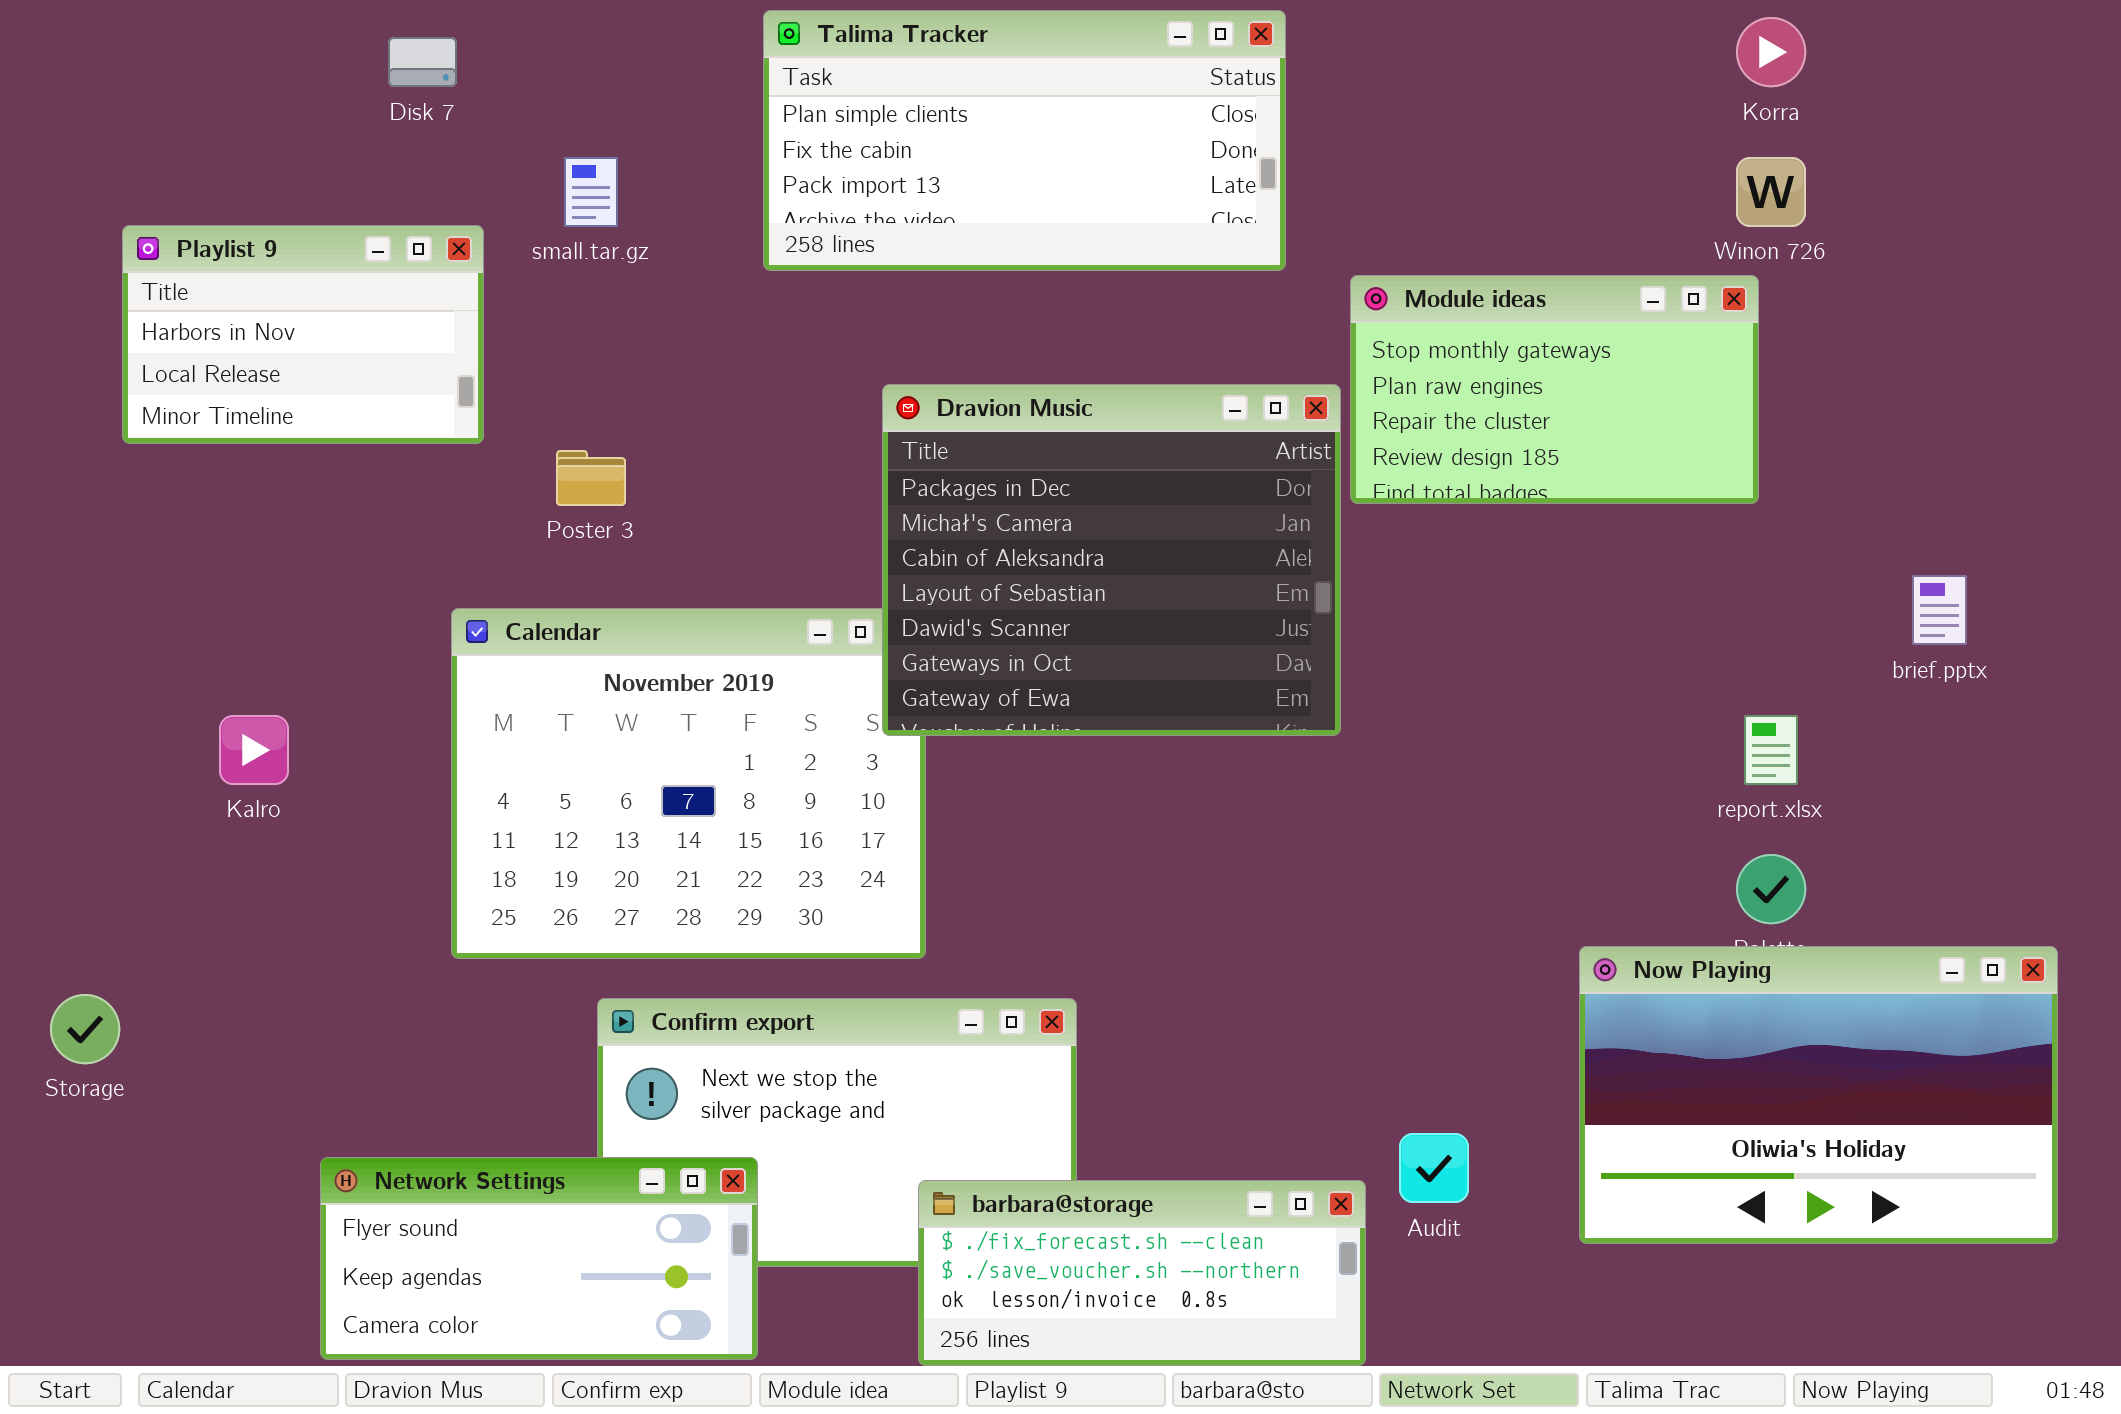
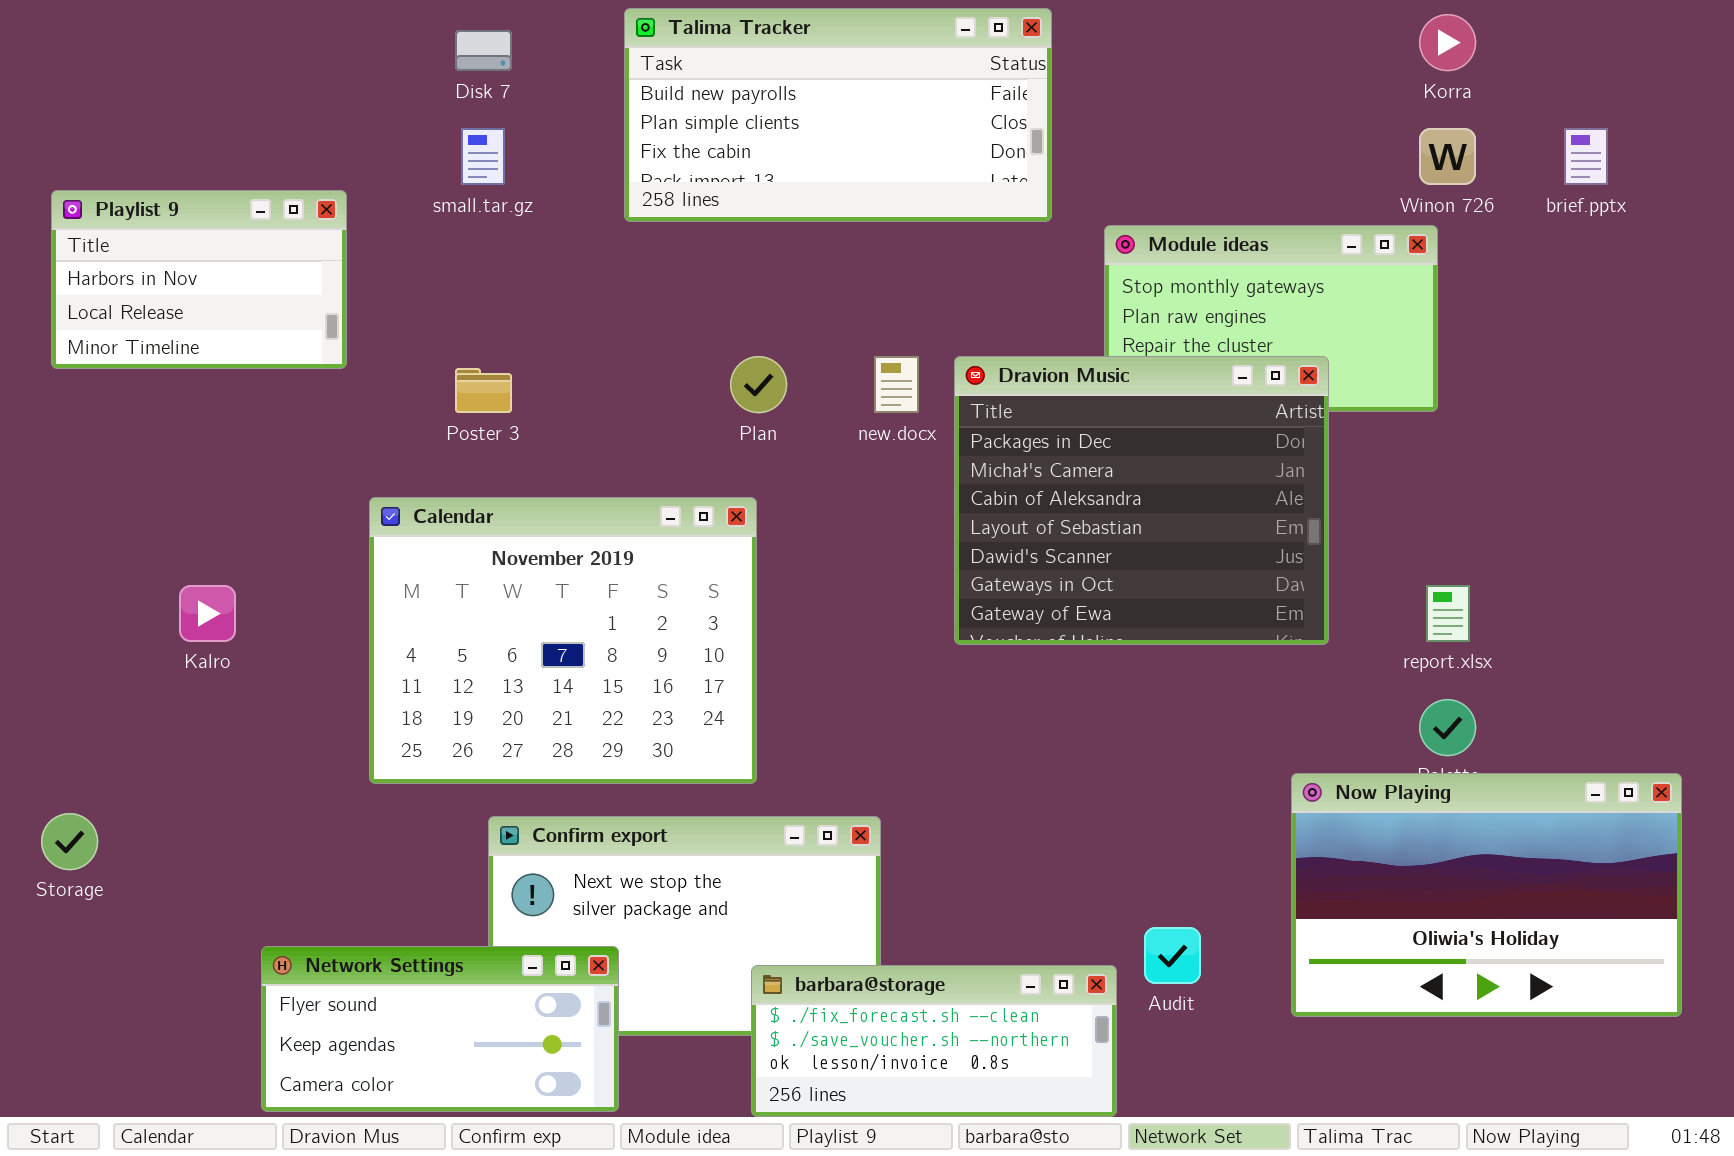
Talima Tracker: [763,10,1286,271] -> [624,8,1052,222], scrolled up 1 row
Disk 7: [388,37,457,87] -> [455,30,512,71], moved
Playlist 9: [122,225,484,444] -> [51,190,347,369], moved
Dravion Music: [882,384,1341,736] -> [954,356,1329,645], moved
brief.pptx: [1912,575,1967,645] -> [1564,128,1608,185], moved

